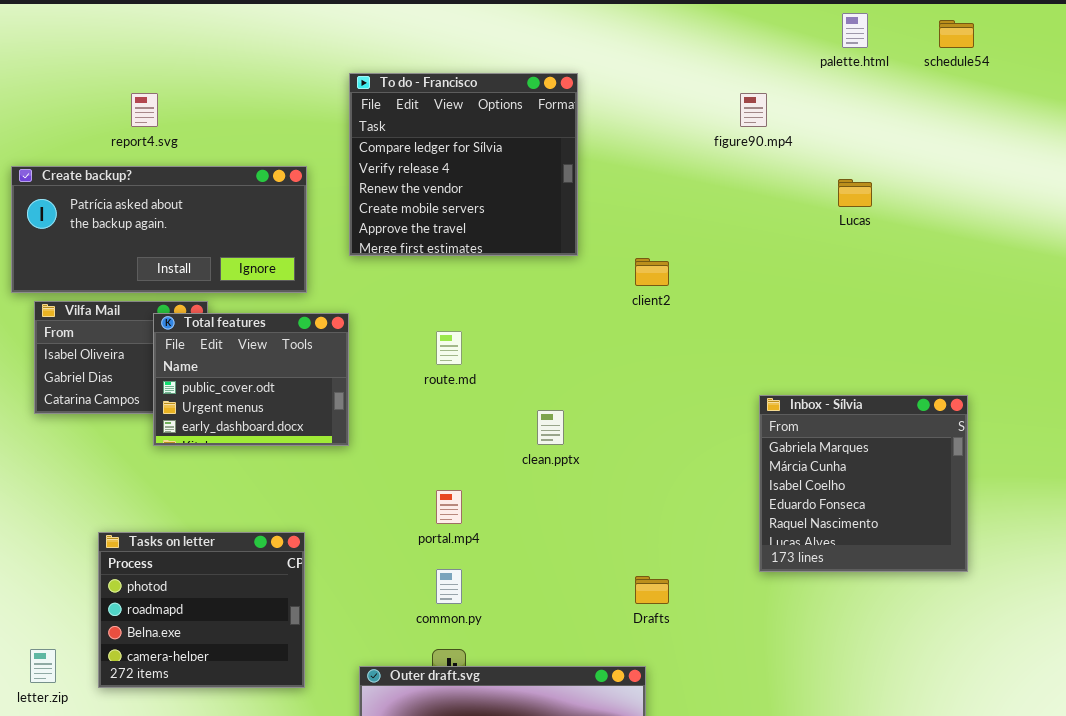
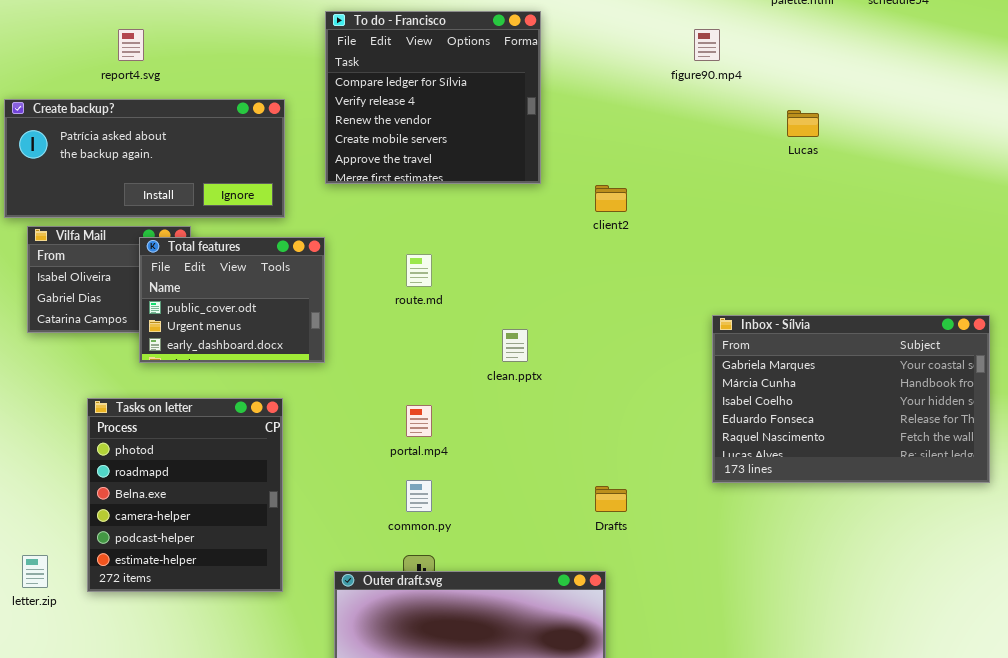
Inbox - Sílvia: [759,395,968,572] -> [712,315,990,483], resized
Tasks on letter: [98,532,305,688] -> [87,398,283,592], resized

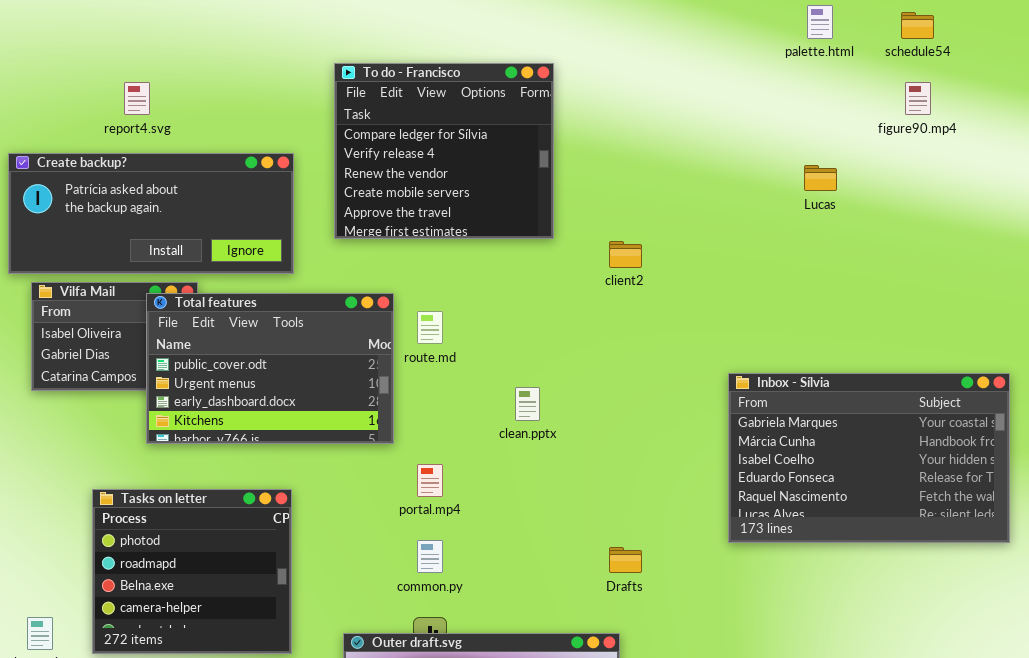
figure90.mp4: [694,29,720,61] -> [905,82,931,115], moved
Total features: [139,237,325,363] -> [146,293,394,444], resized
Tasks on letter: [87,398,283,592] -> [92,489,292,654], resized

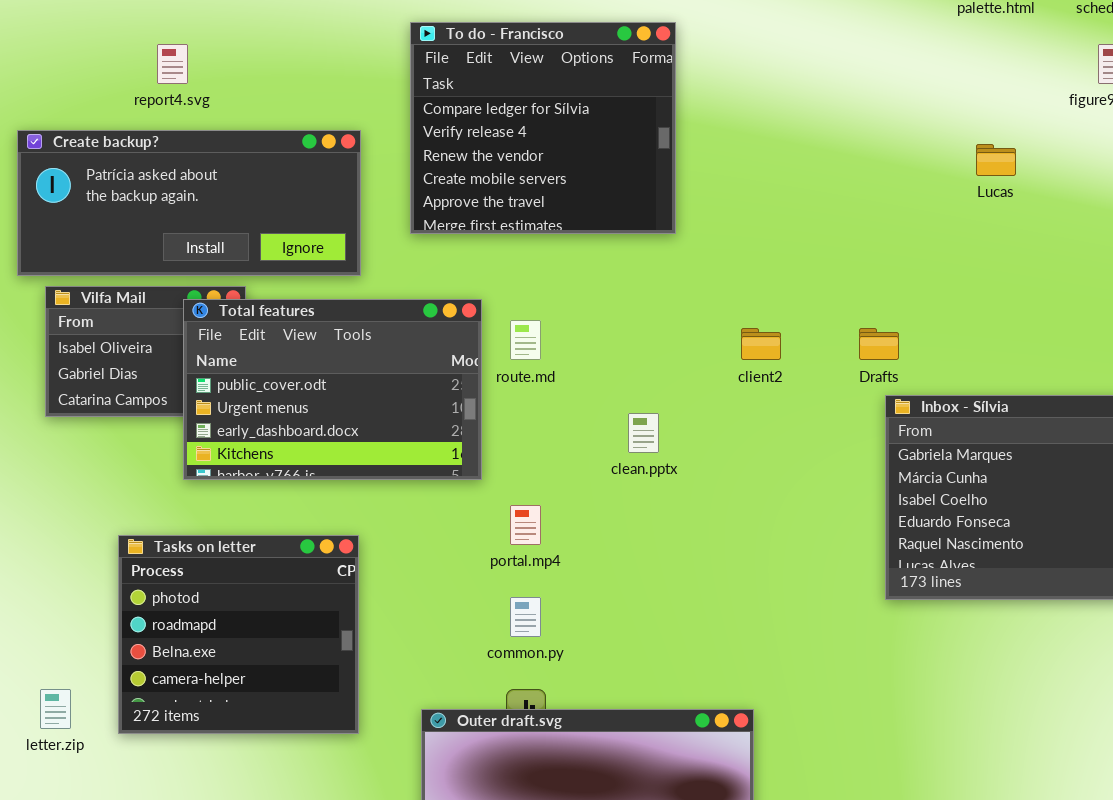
client2: [609,241,642,268] -> [741,328,781,360], moved
Drafts: [609,547,642,573] -> [859,328,899,360], moved

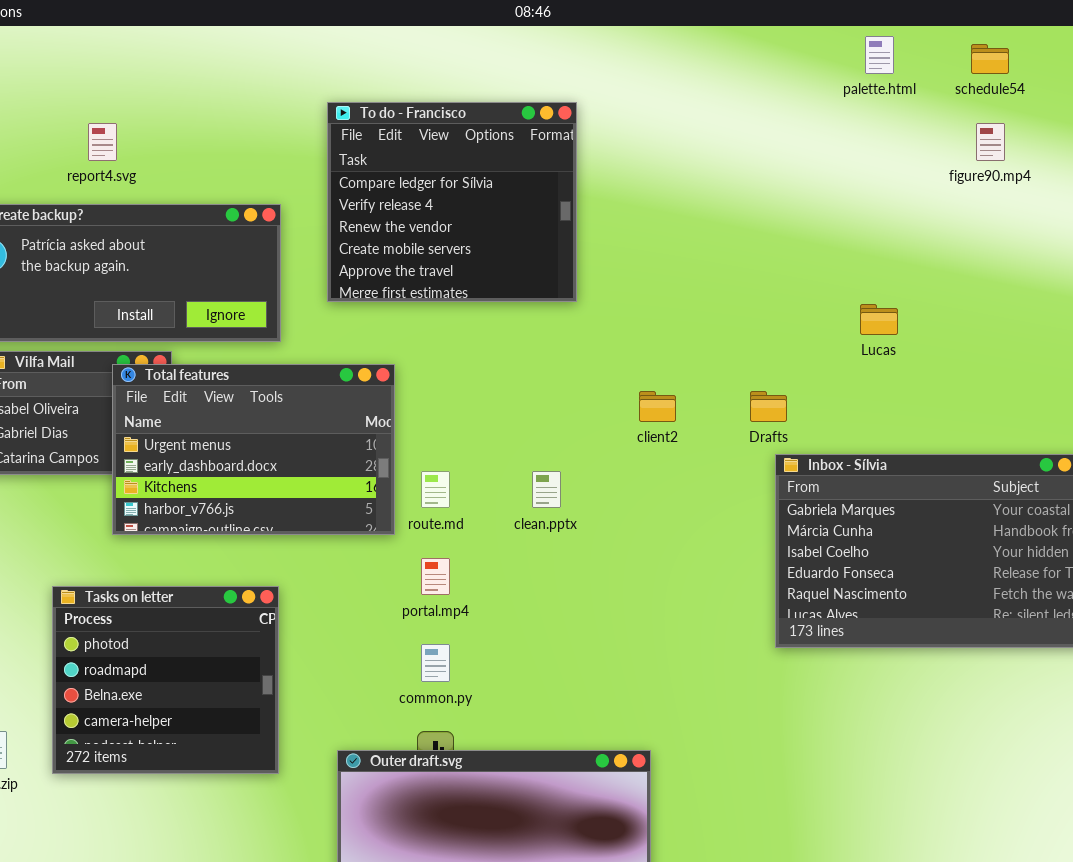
Lucas: [976,144,1016,176] -> [860,304,898,335], moved
Total features: [183,299,482,480] -> [112,364,395,535], scrolled down 1 row
route.md: [510,320,541,360] -> [421,471,450,508], moved

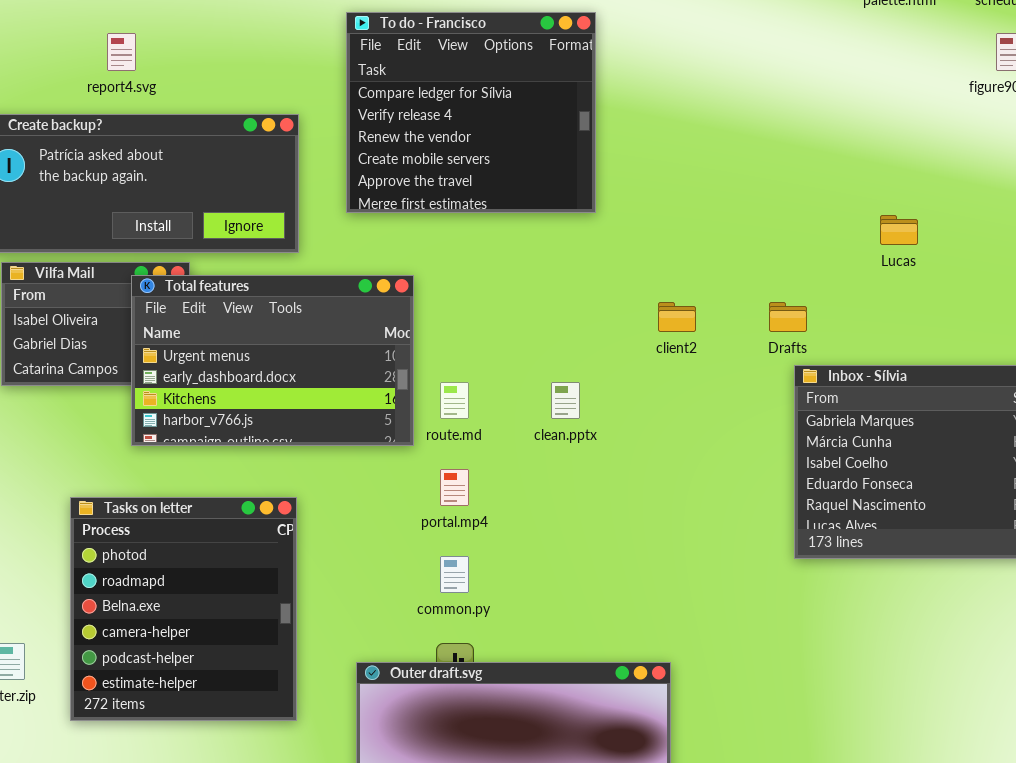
Tasks on letter: [52,586,279,774] -> [70,497,297,721], resized

